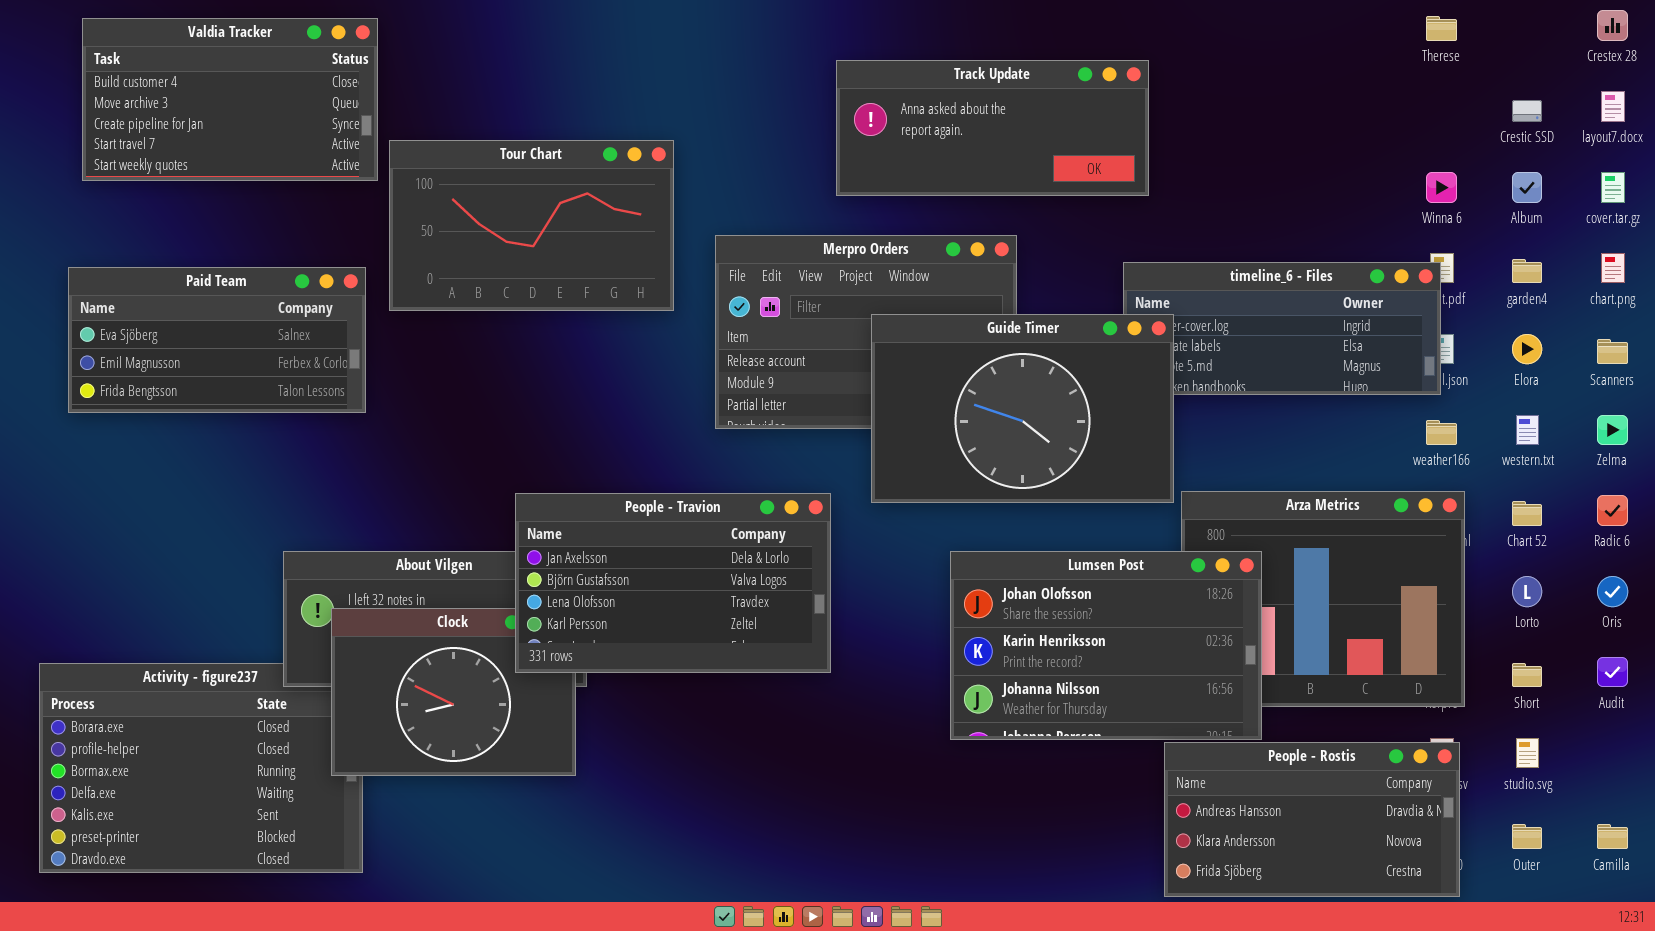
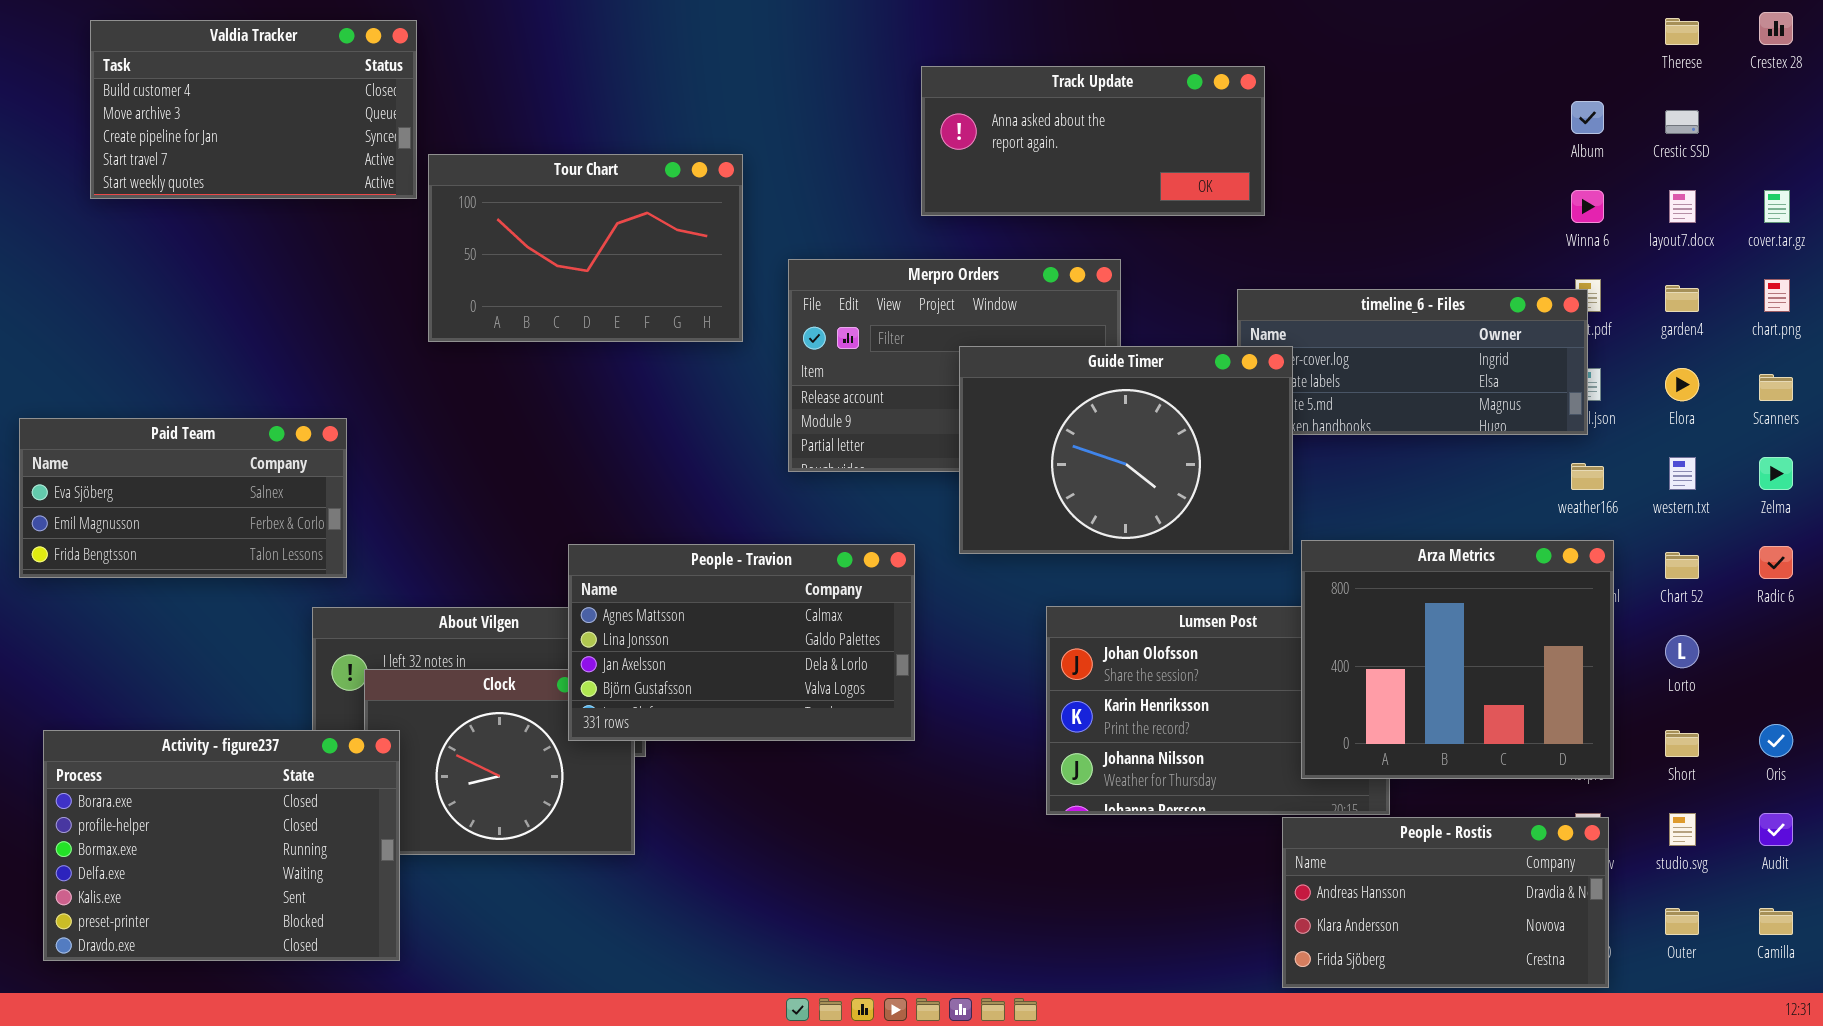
Therese: [1426,16,1457,41] -> [1665,18,1699,45], moved
layout7.docx: [1601,91,1625,122] -> [1669,190,1696,223], moved
Album: [1512,172,1542,203] -> [1571,101,1604,134], moved
Paid Team: [68,267,366,413] -> [19,418,347,578], moved
Arza Metrics: [1181,491,1465,707] -> [1301,540,1614,779], raised
People - Travion: [515,493,831,673] -> [568,544,915,741], scrolled up 2 rows
Oris: [1597,576,1628,607] -> [1759,724,1793,757], moved
Audit: [1597,657,1628,687] -> [1759,813,1793,846], moved
Activity - figure237: [39,663,363,873] -> [43,730,400,961], raised

